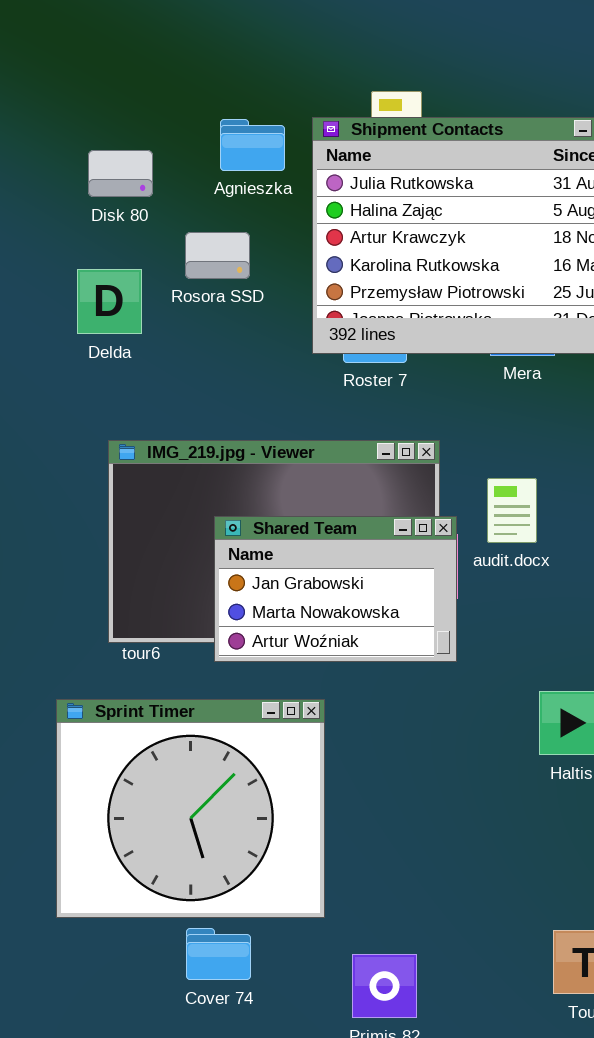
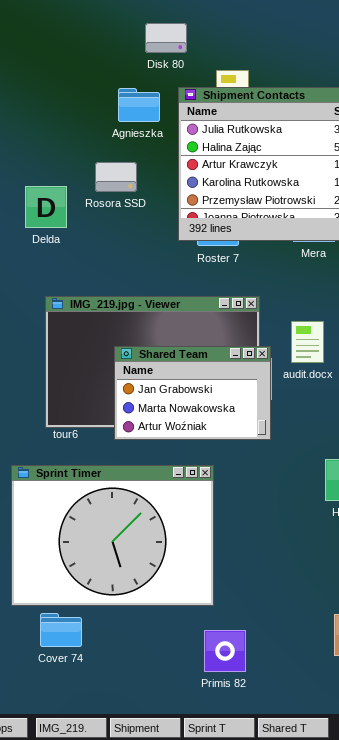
Disk 80: [88,150,153,197] -> [145,23,187,53], moved
Sprint Timer: [56,699,325,918] -> [11,465,214,606], resized
Cover 74: [186,928,251,980] -> [40,613,82,647], moved

